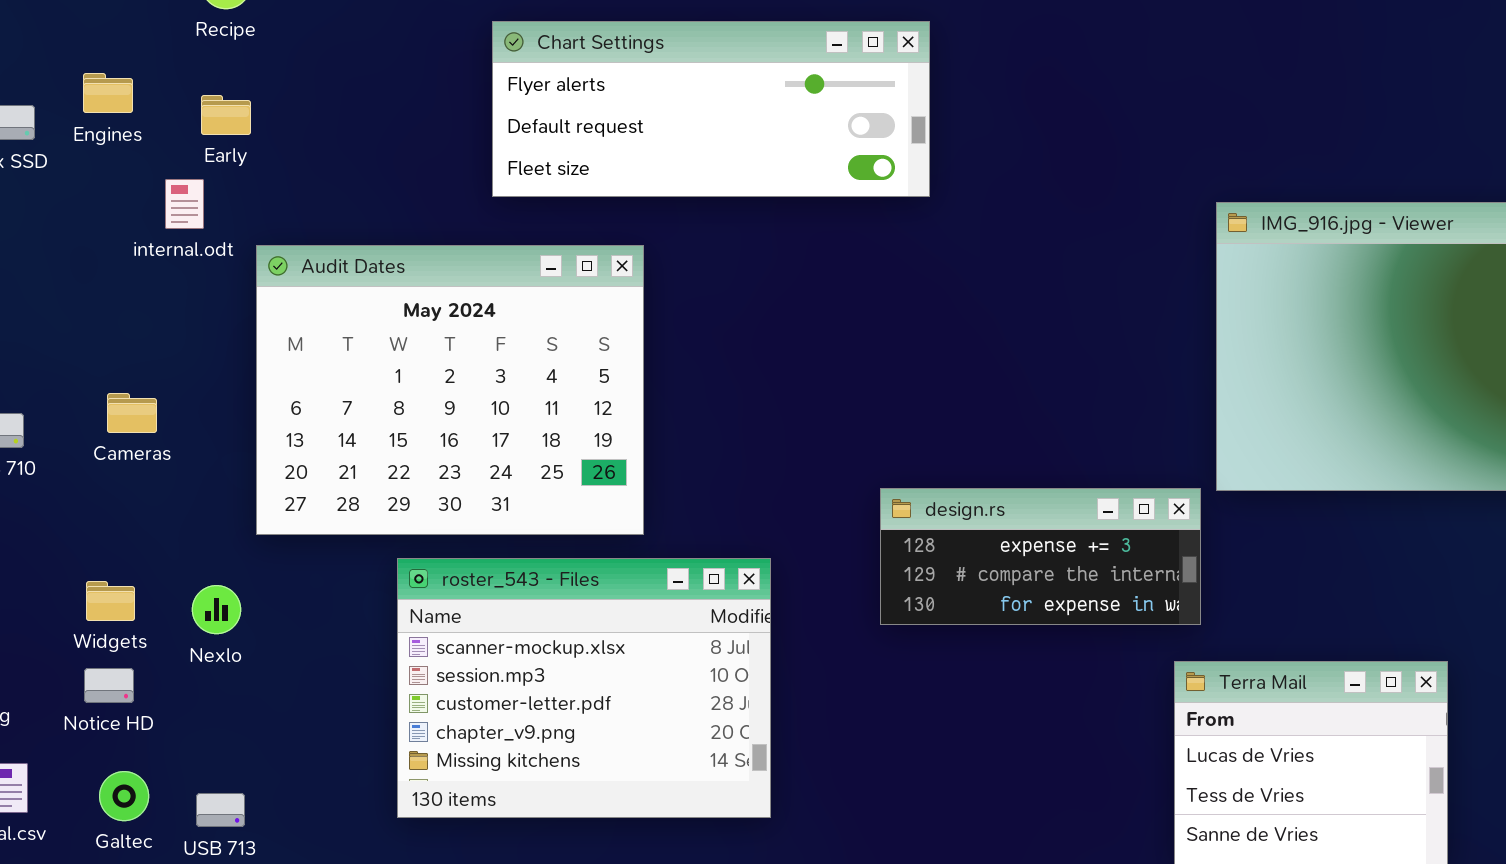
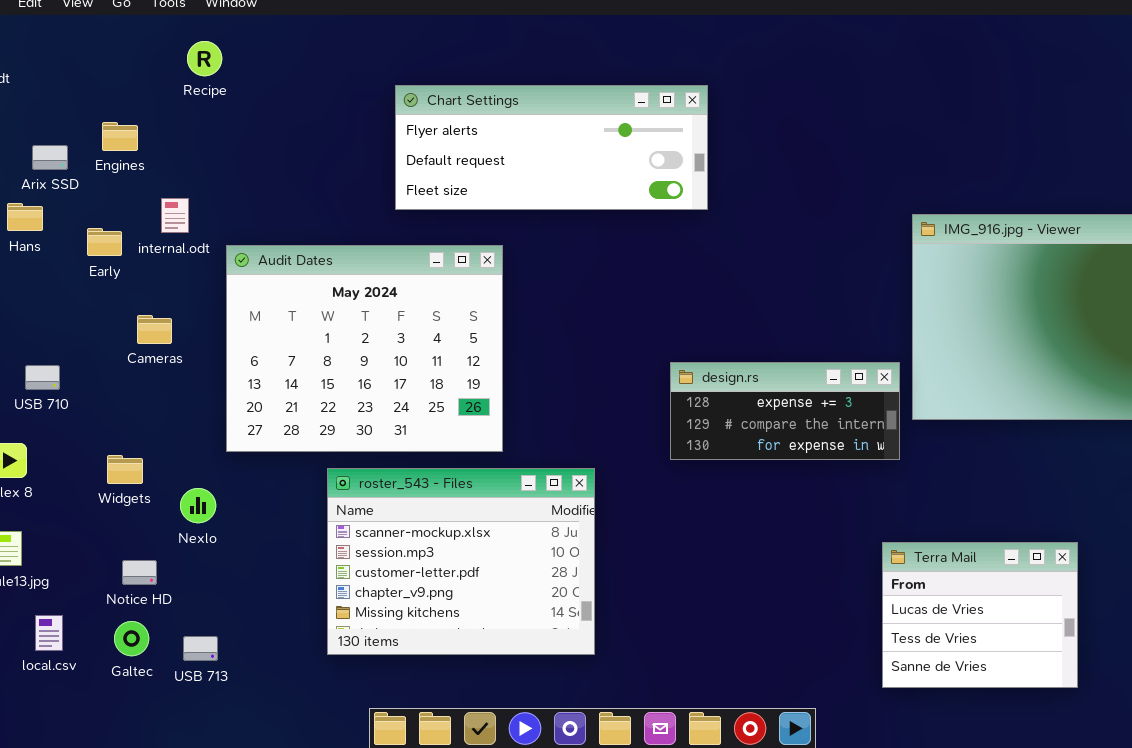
Early: [201,95,251,135] -> [87,228,122,256], moved
Cameras: [107,393,157,433] -> [137,315,172,344], moved
design.rs: [880,488,1201,625] -> [670,362,900,460], moved
Widgets: [86,581,135,621] -> [107,455,143,484], moved
Notice HD: [84,668,134,703] -> [122,560,157,585], moved

